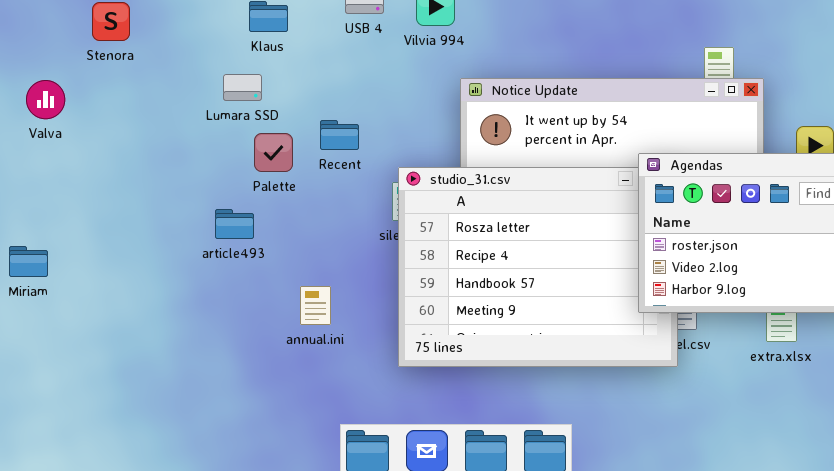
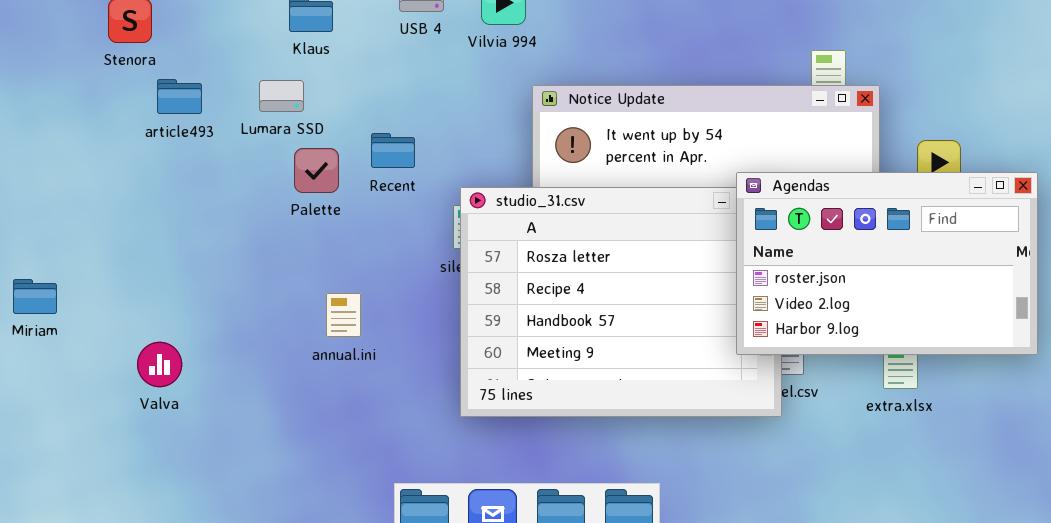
Valva: [26,80,65,119] -> [137,342,182,387], moved
article493: [215,209,254,239] -> [157,79,202,114], moved
annual.ini: [300,286,331,325] -> [326,293,361,337], moved

